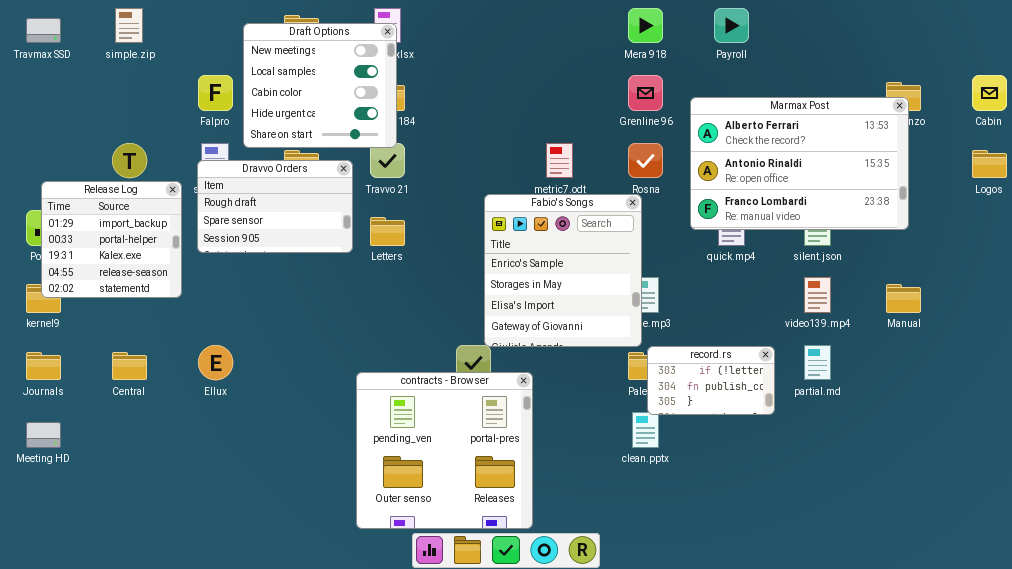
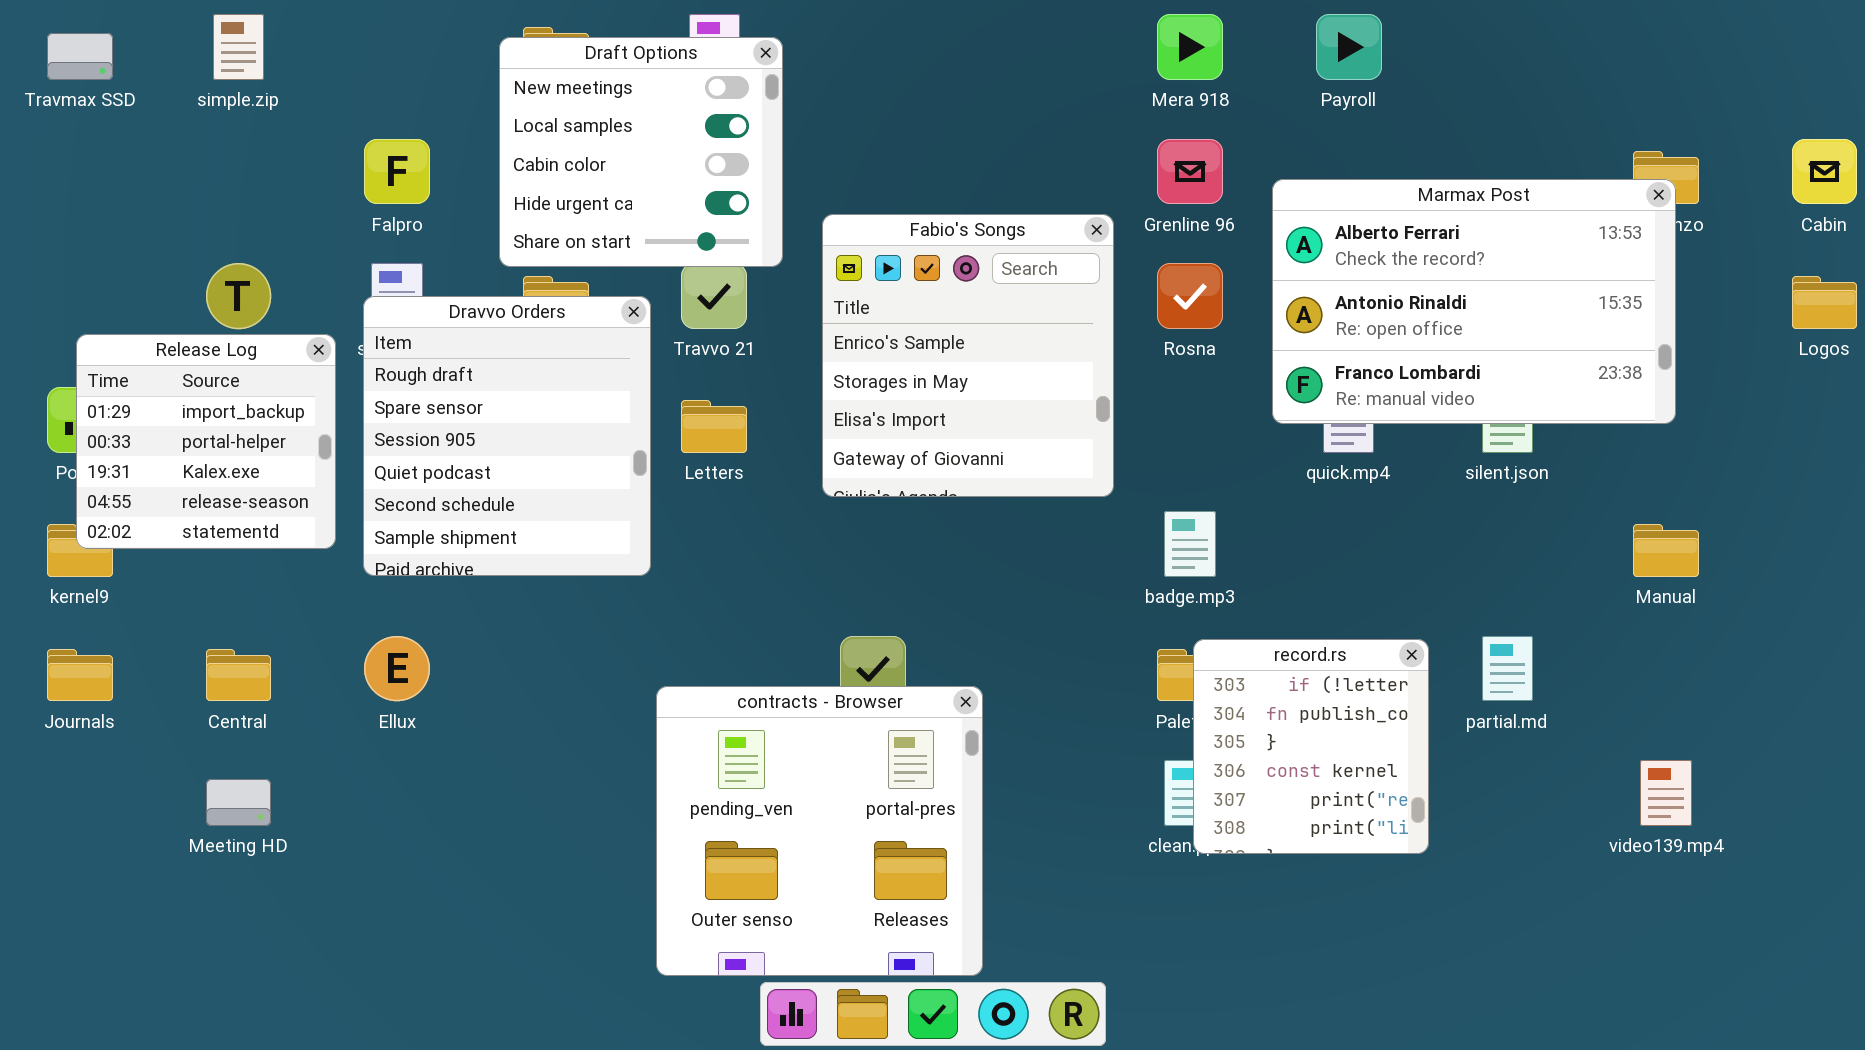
Draft Options: [243,23,397,148] -> [499,37,783,267], moved
Dravvo Orders: [197,160,353,253] -> [363,296,651,576], resized
Fabio's Songs: [484,194,642,347] -> [822,214,1114,497], moved
video139.mp4: [804,277,831,313] -> [1640,760,1692,826], moved
record.rs: [647,346,775,415] -> [1193,639,1429,854], resized
Meeting HD: [26,422,61,448] -> [206,779,271,826], moved

